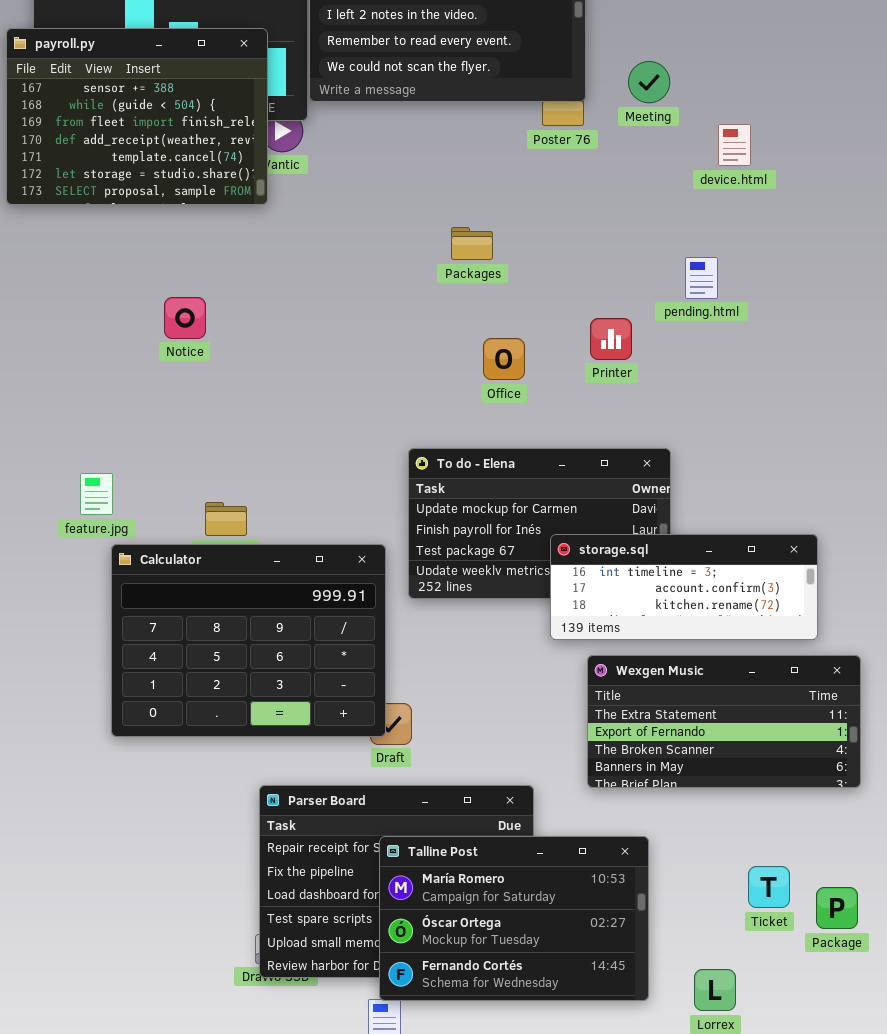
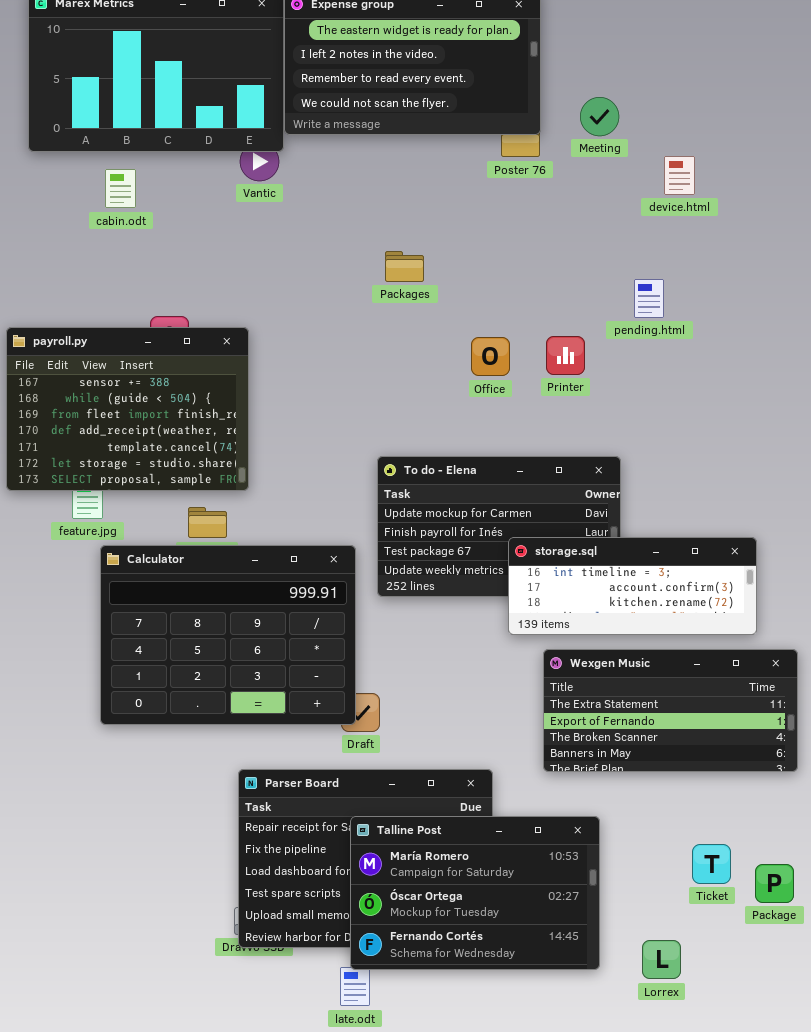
payroll.py: [6,28,268,205] -> [6,327,249,491], moved
Packages: [451,227,493,260] -> [385,251,424,282], moved
Office: [483,338,525,380] -> [471,337,510,376], moved

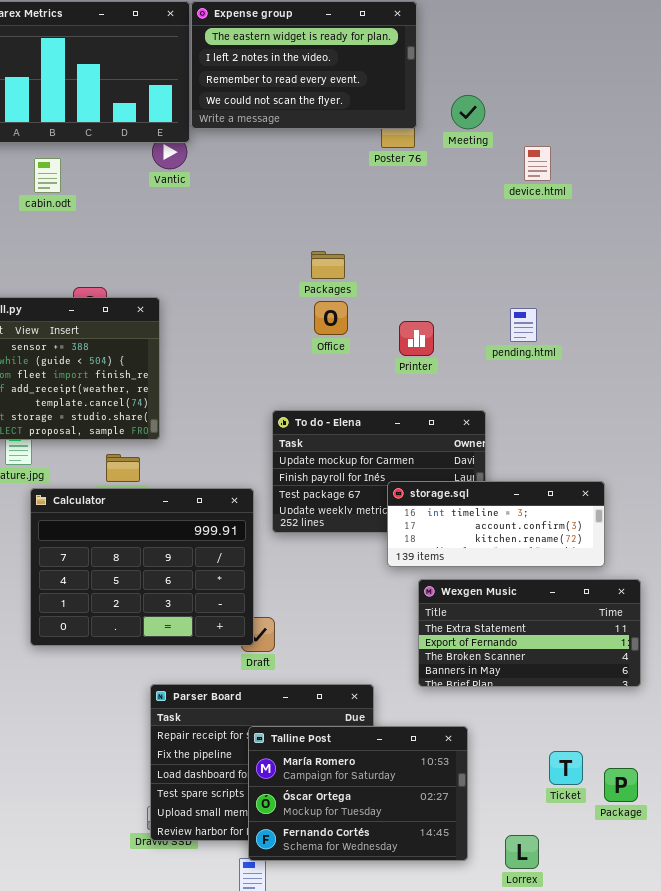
Packages: [385,251,424,282] -> [311,251,345,279], moved
pending.html: [634,279,664,318] -> [510,308,537,342], moved
Printer: [546,336,585,375] -> [399,321,434,356], moved
Office: [471,337,510,376] -> [314,301,348,335], moved

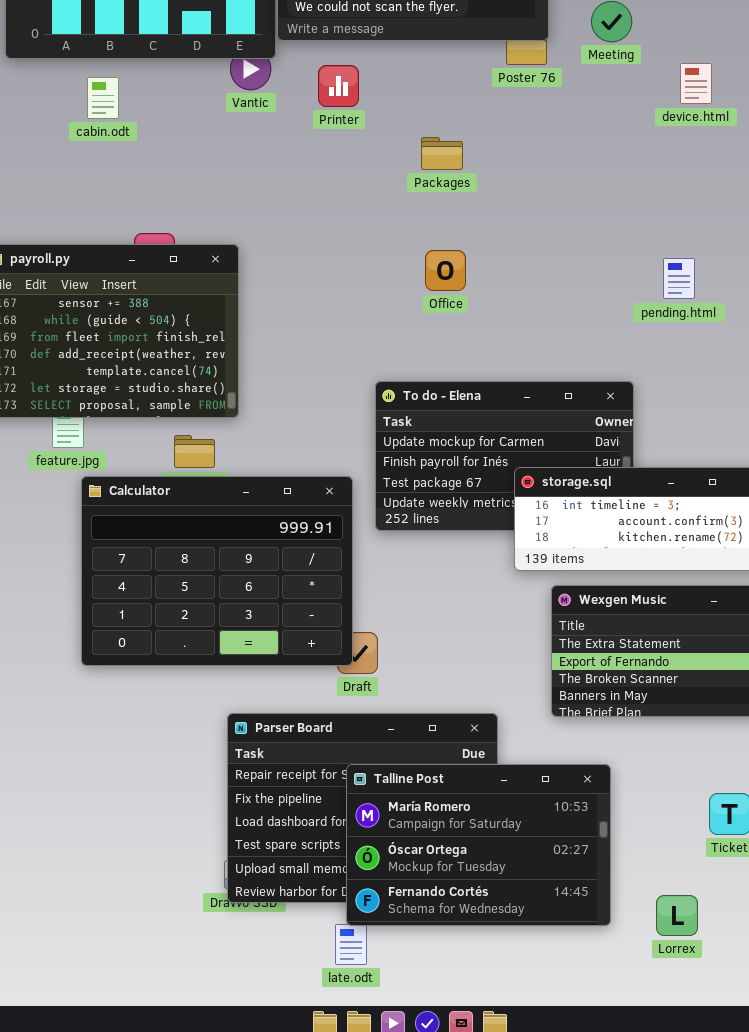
Packages: [311,251,345,279] -> [421,137,463,170], moved
Printer: [399,321,434,356] -> [318,65,359,107], moved

